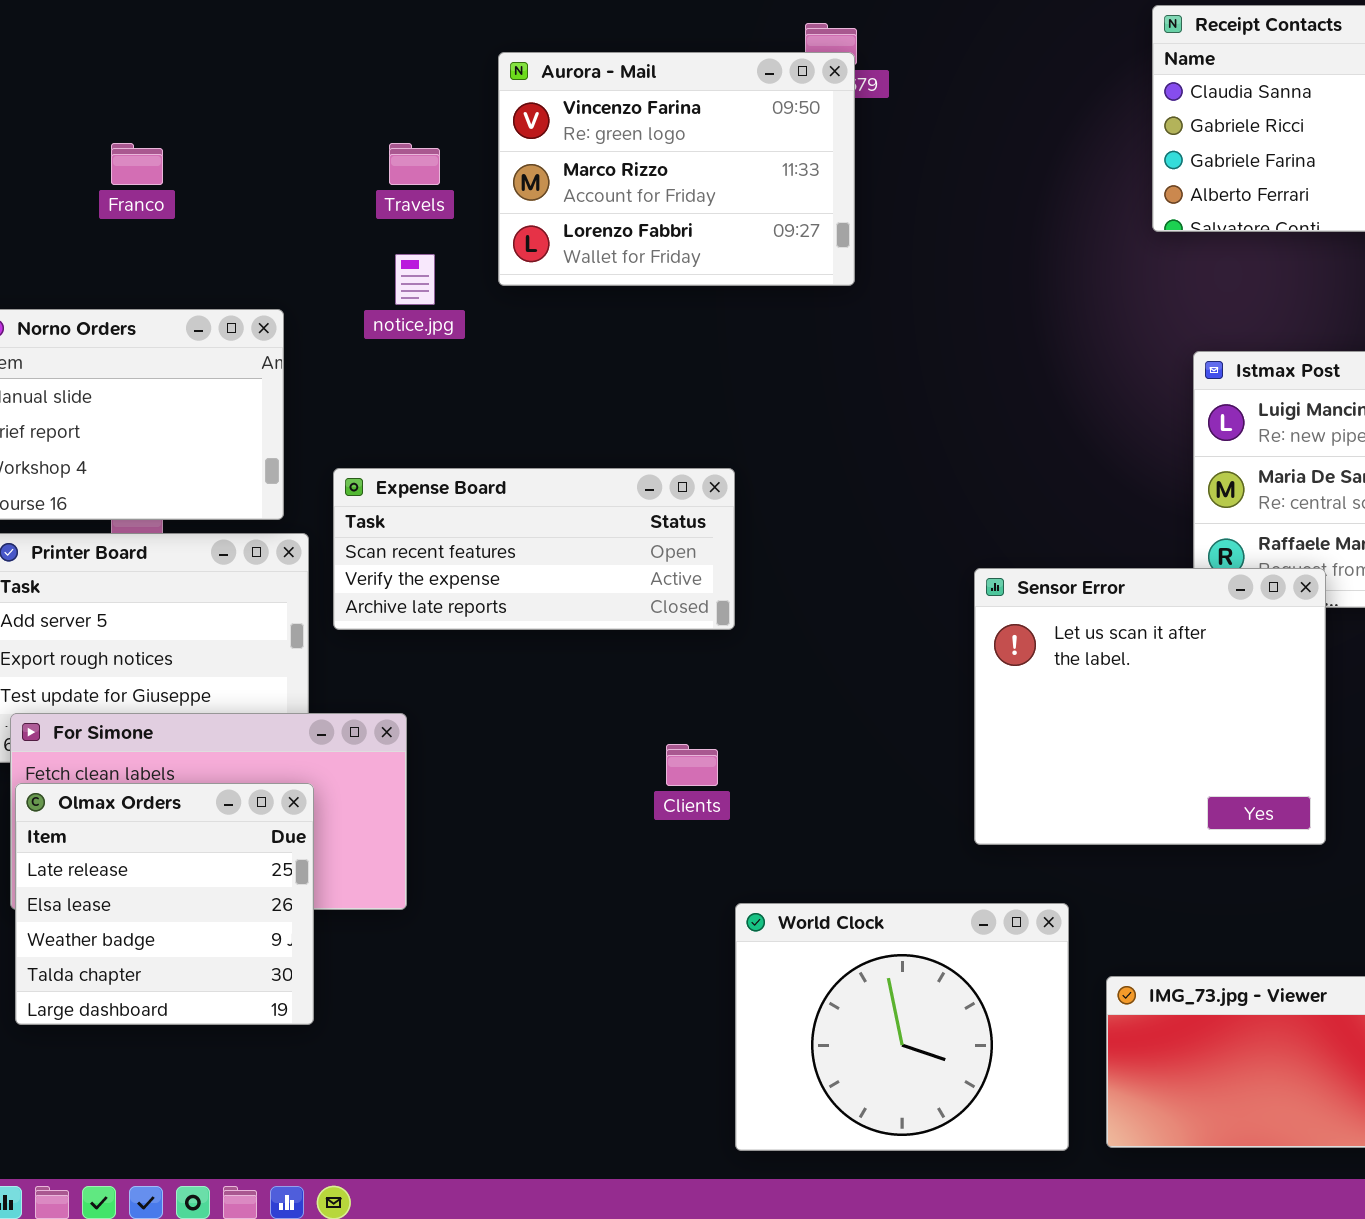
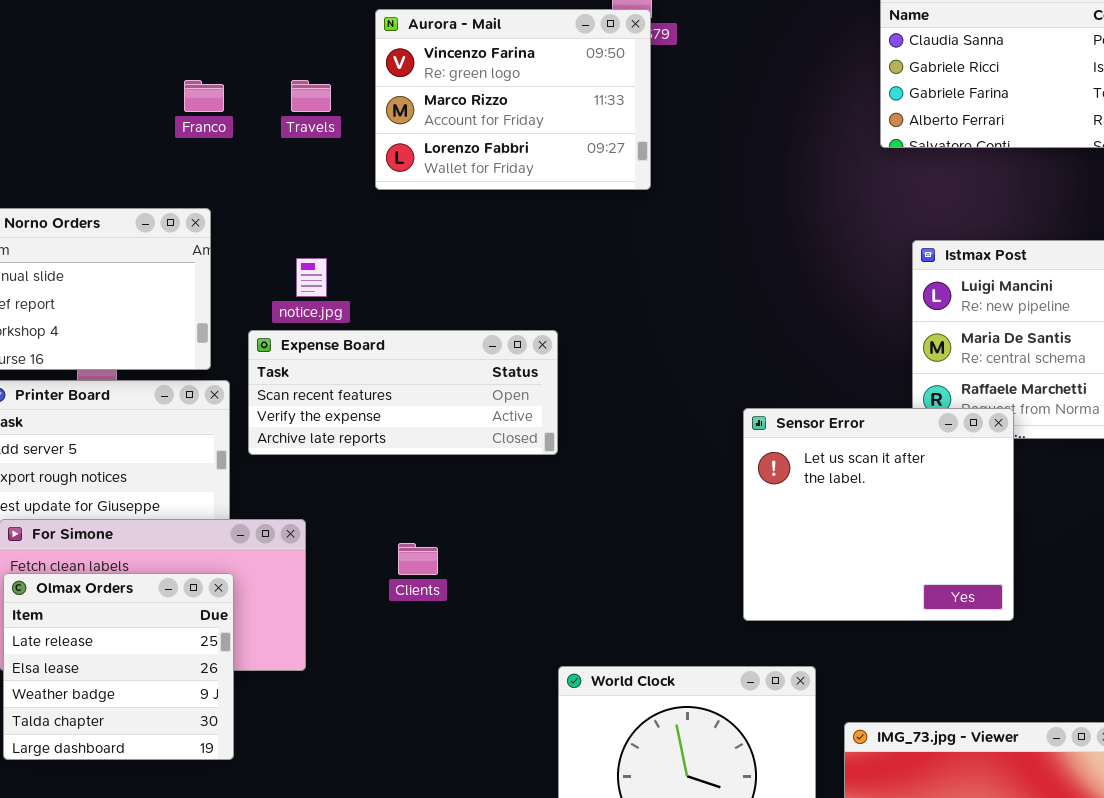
Franco: [111,143,163,185] -> [184,80,224,112], moved
notice.jpg: [395,254,435,305] -> [296,258,327,297], moved
Clients: [666,744,718,786] -> [398,543,438,575], moved

